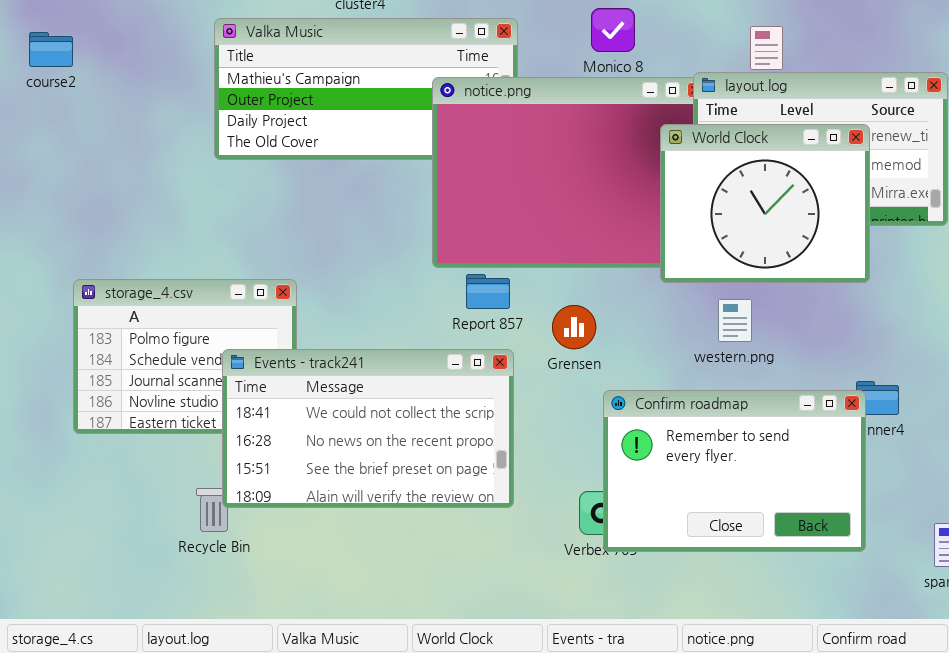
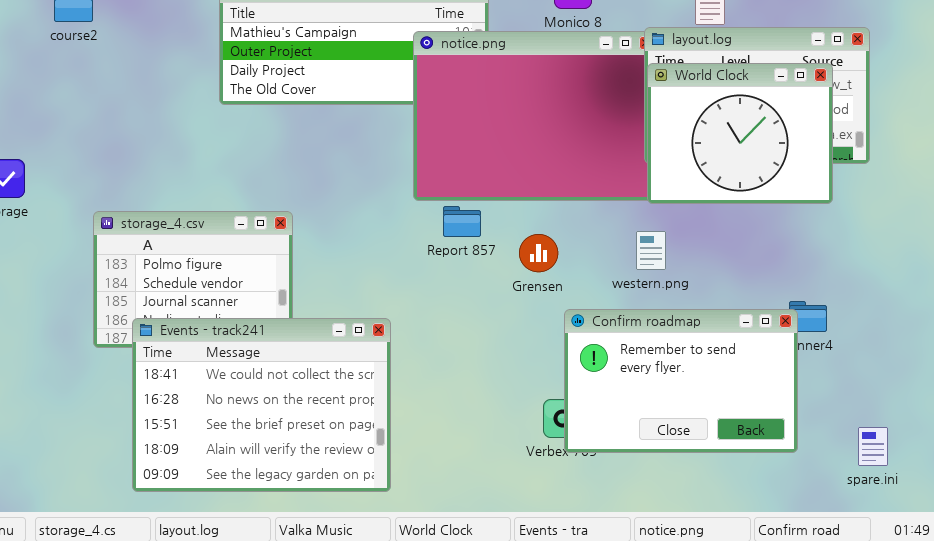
World Clock: [660,124,870,283] -> [647,63,833,204], moved
western.png: [718,299,752,342] -> [636,231,666,270], moved
Events - track241: [222,349,514,508] -> [132,318,391,492], moved, resized

